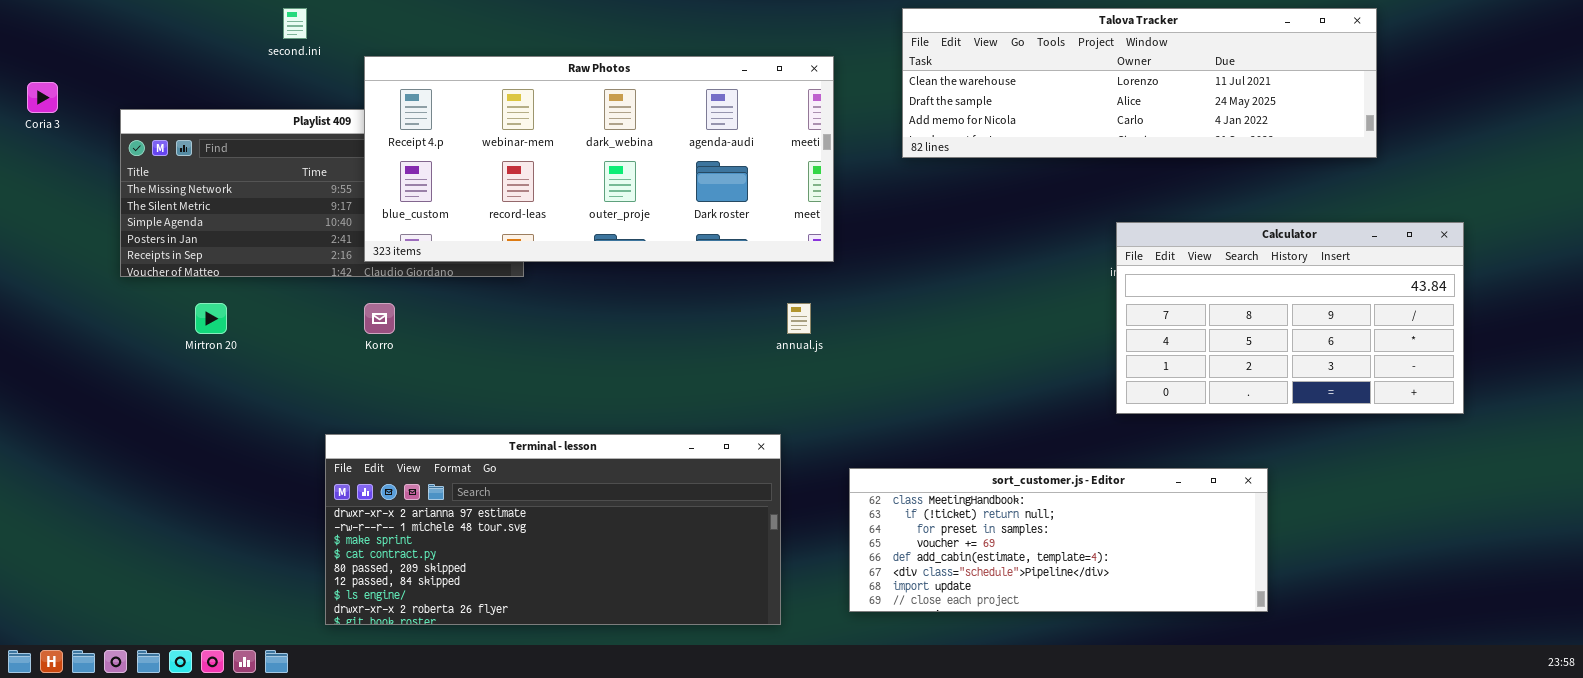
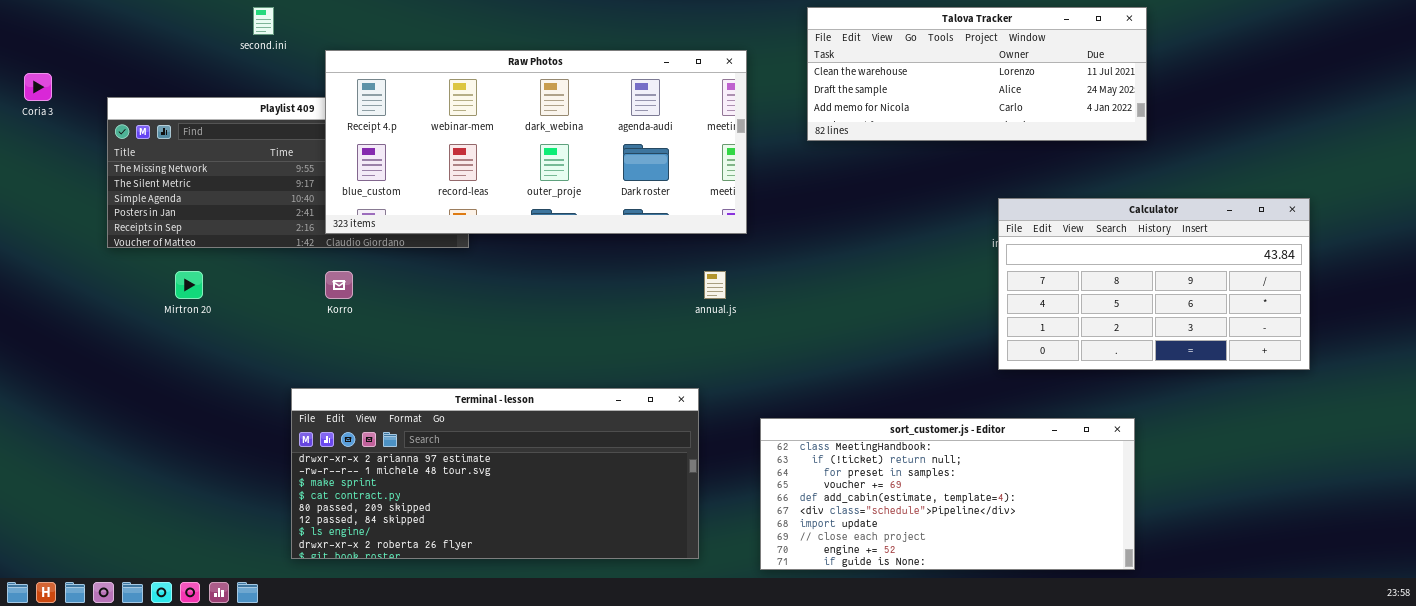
Talova Tracker: [902,8,1377,158] -> [807,7,1147,141], resized
sort_customer.js - Editor: [849,468,1268,612] -> [760,418,1135,570], resized

